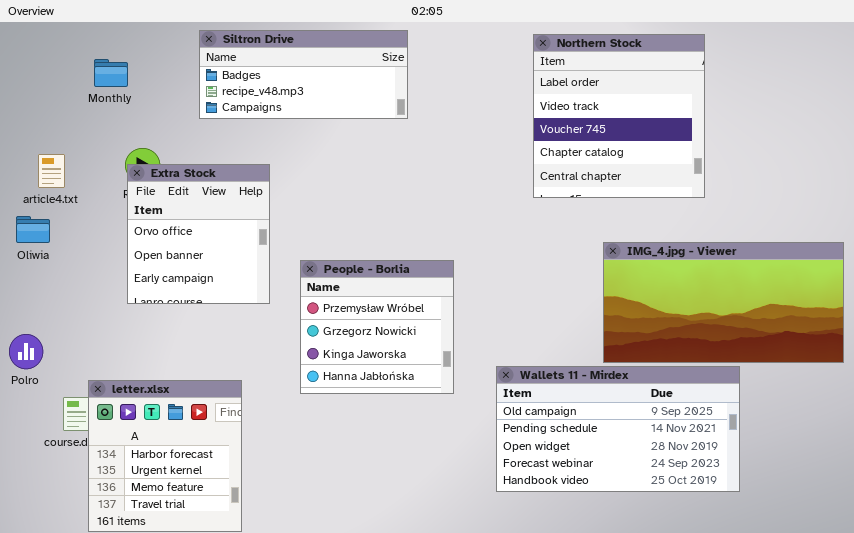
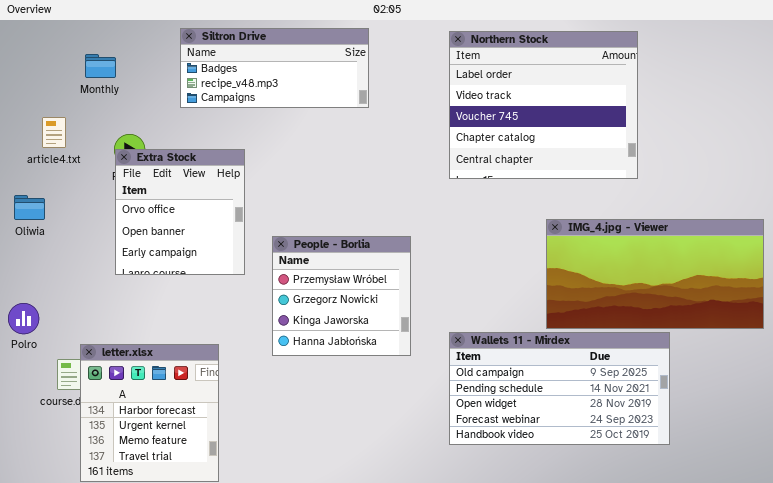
Northern Stock: [533,34,705,198] -> [449,31,638,179], resized
article4.txt: [38,154,65,188] -> [42,117,66,148], moved

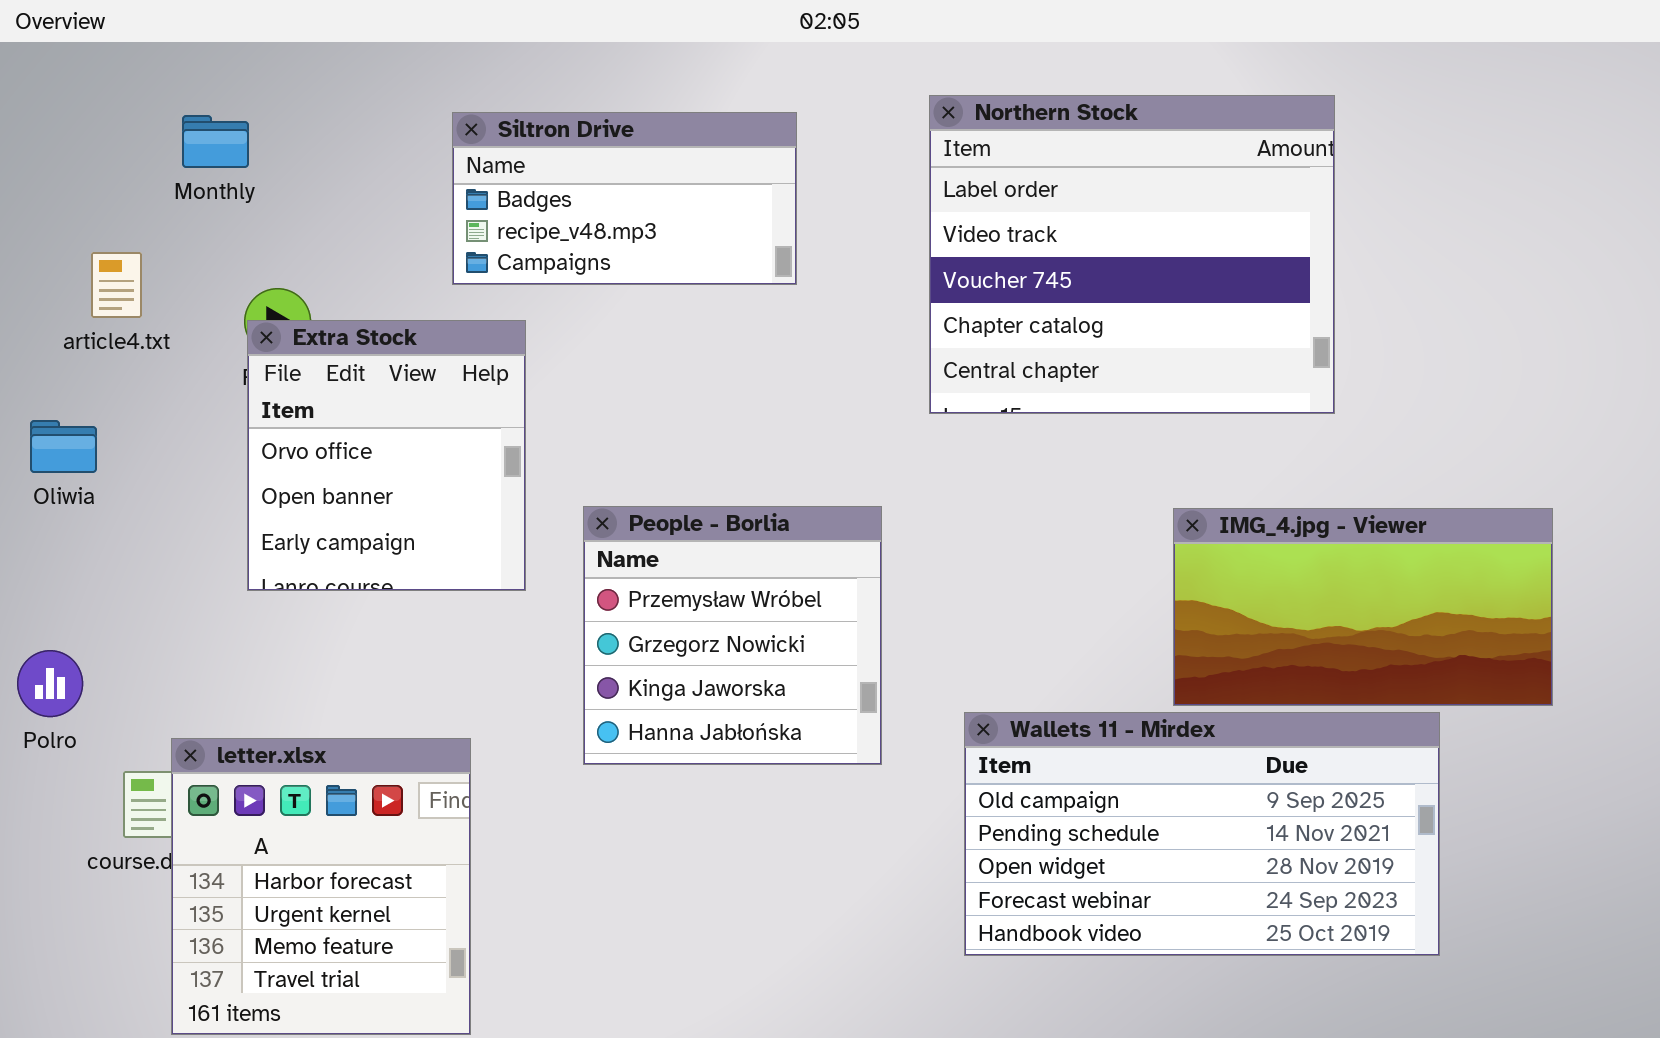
Siltron Drive: [180,28,369,108] -> [452,112,797,285], moved, resized
Northern Stock: [449,31,638,179] -> [929,95,1335,414], moved
IMG_4.jpg - Viewer: [546,219,764,329] -> [1173,508,1553,706], resized

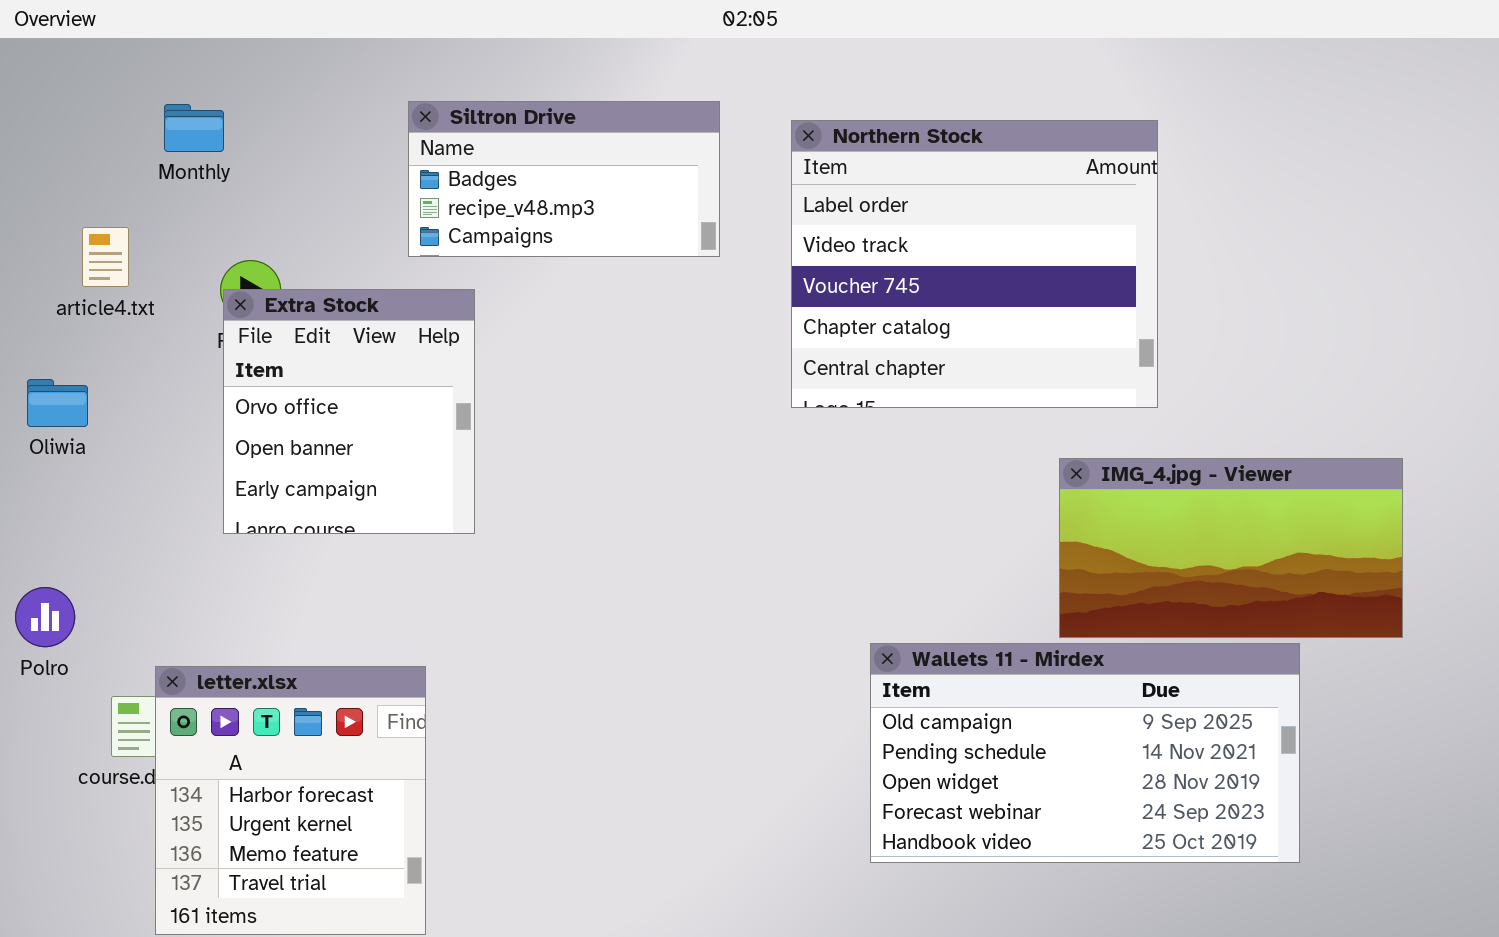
Northern Stock: [929,95,1335,414] -> [791,120,1158,408], moved
People - Borlia: [583,506,882,765] -> none, closed

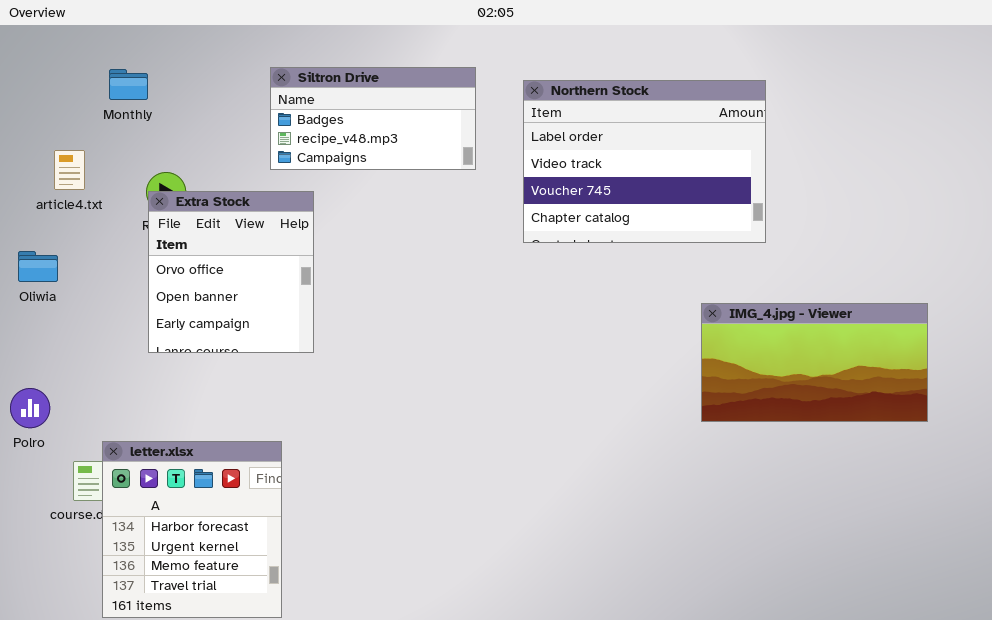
Northern Stock: [791,120,1158,408] -> [523,80,766,243], resized
Wallets 11 - Mirdex: [870,643,1300,863] -> none, closed

